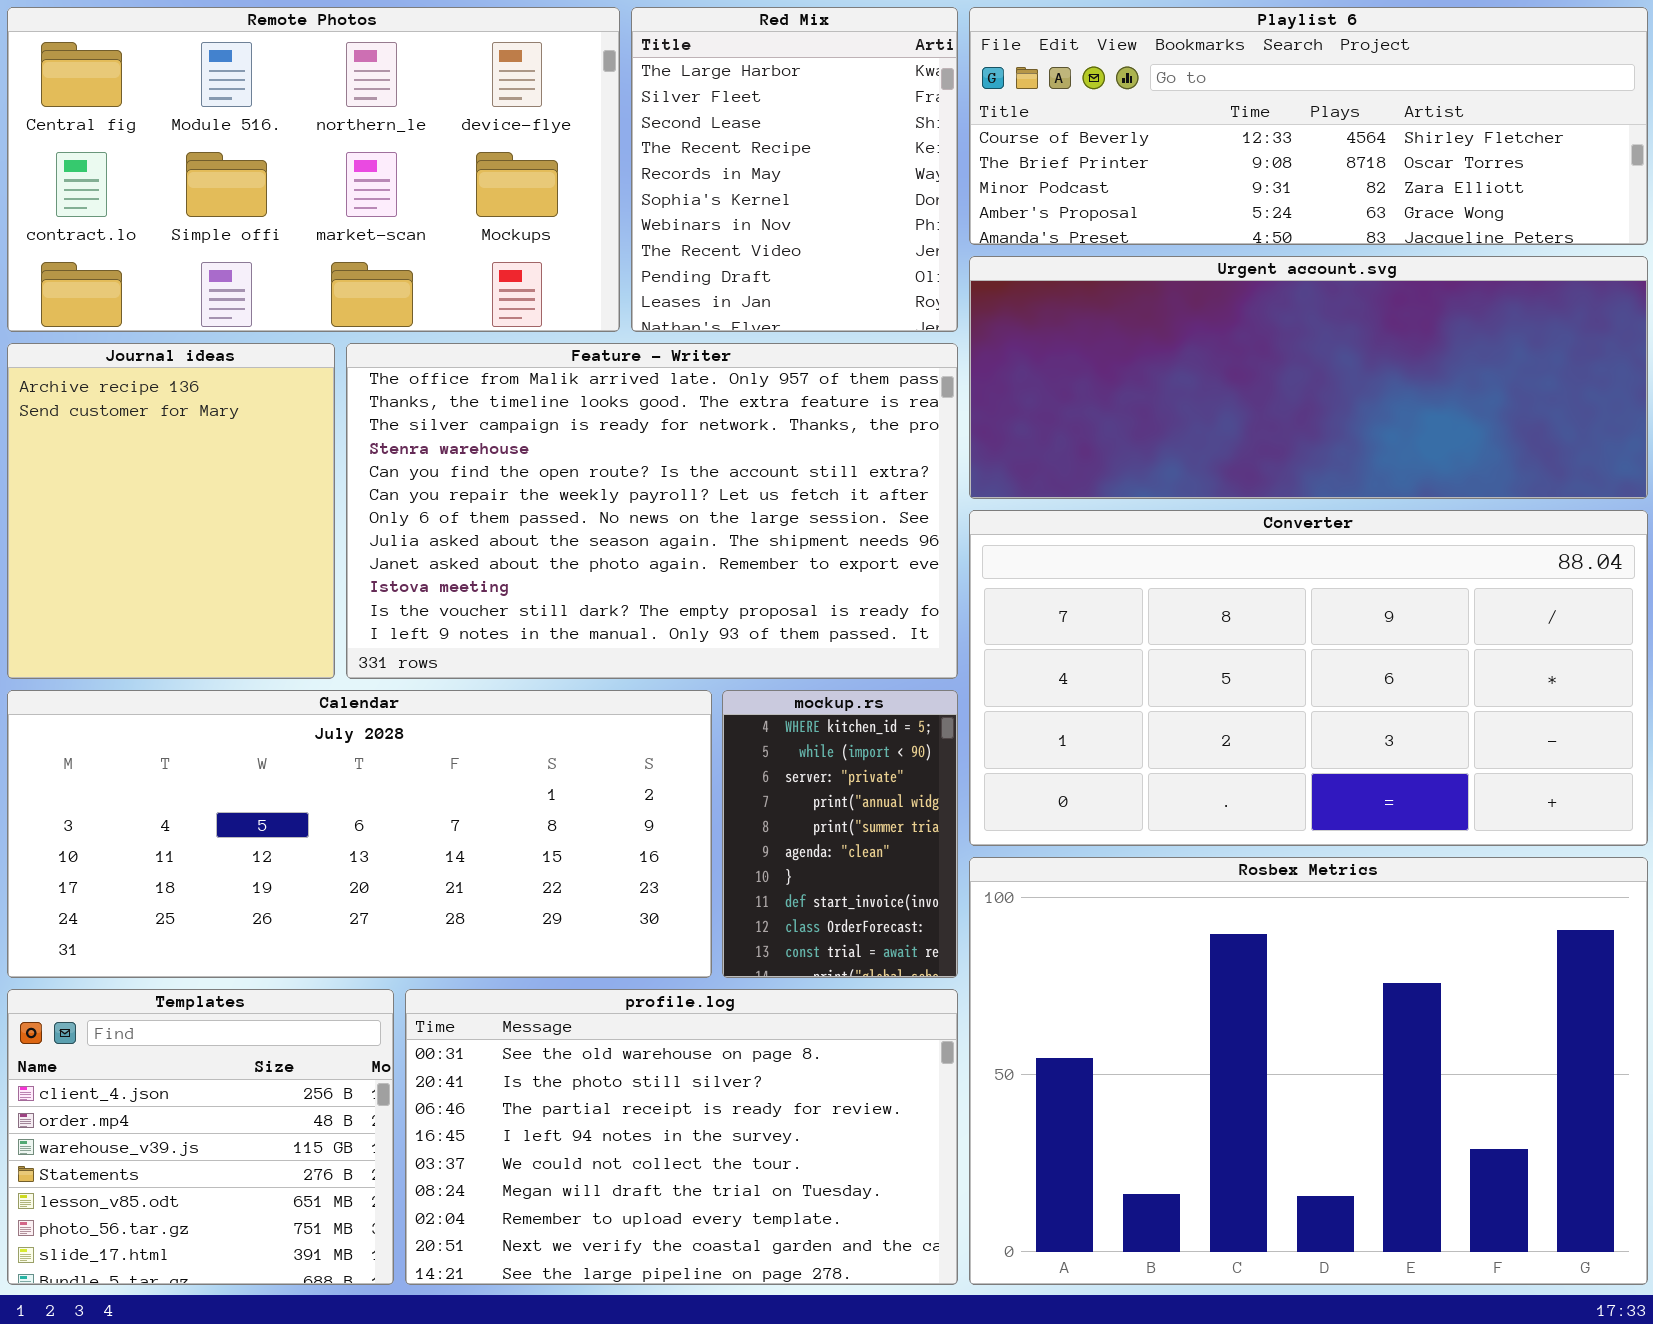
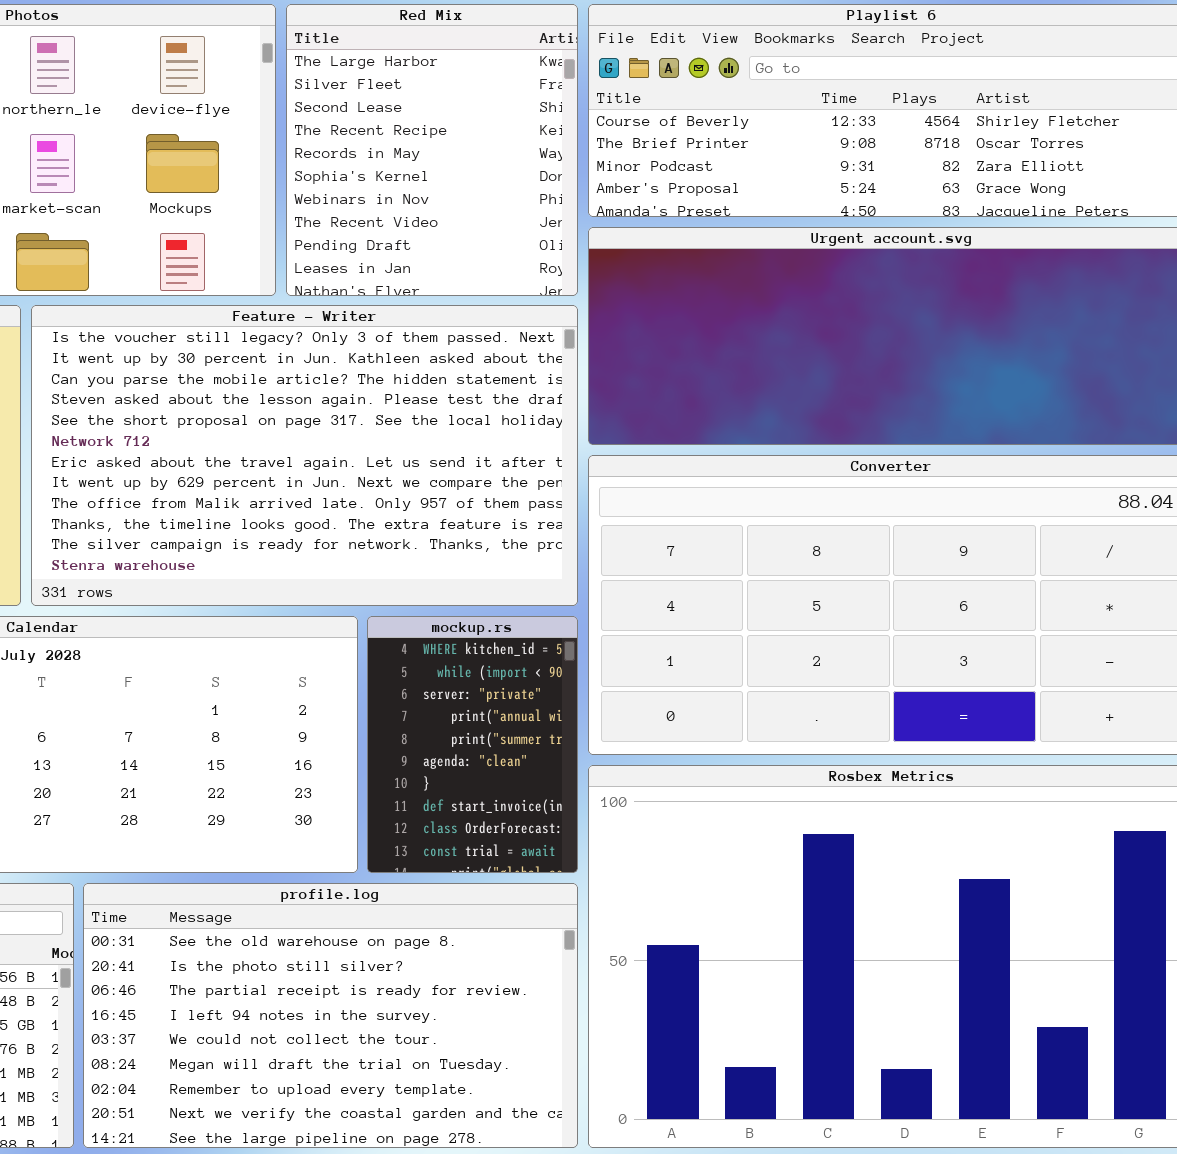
Feature - Writer: [346,343,958,679] -> [31,305,578,606], scrolled up 8 rows

